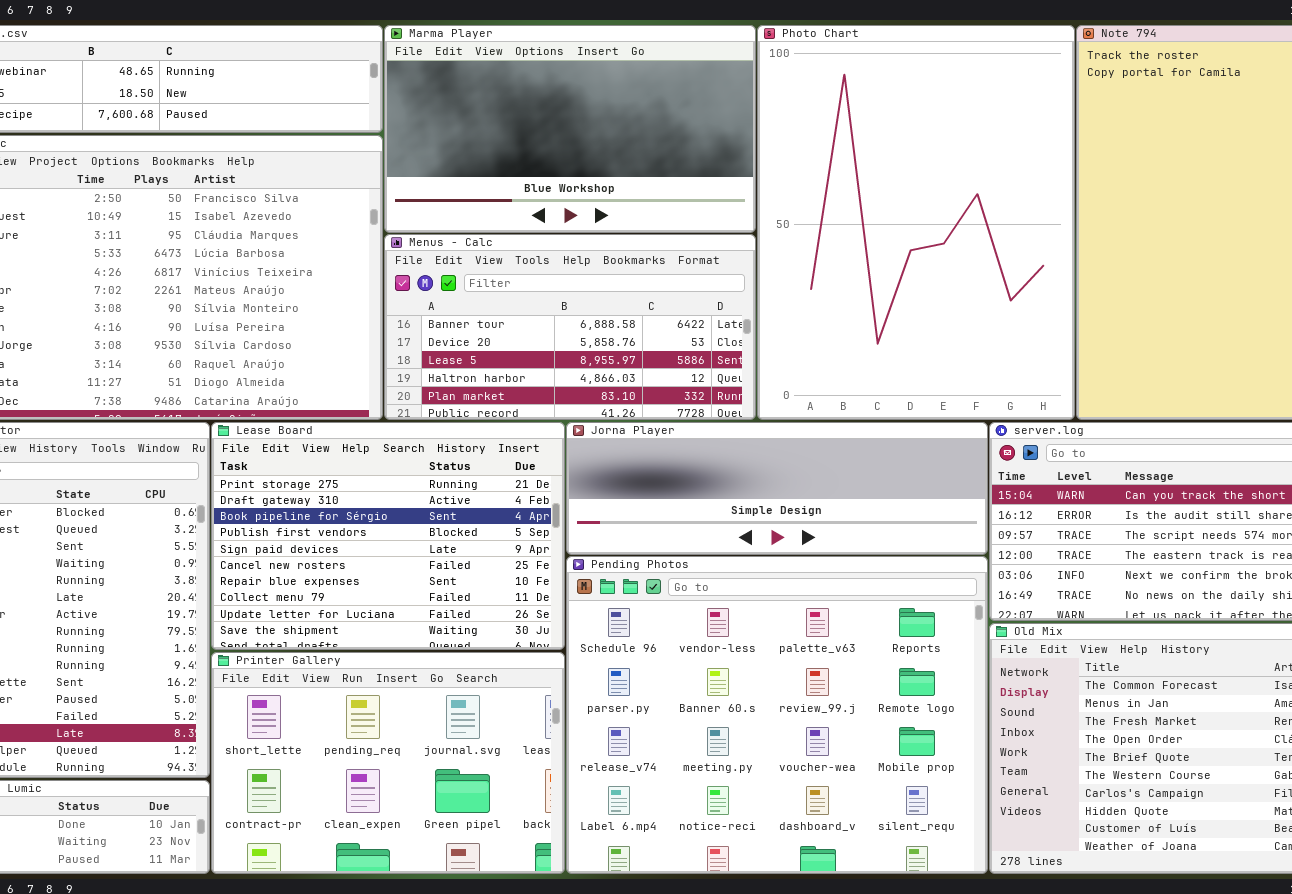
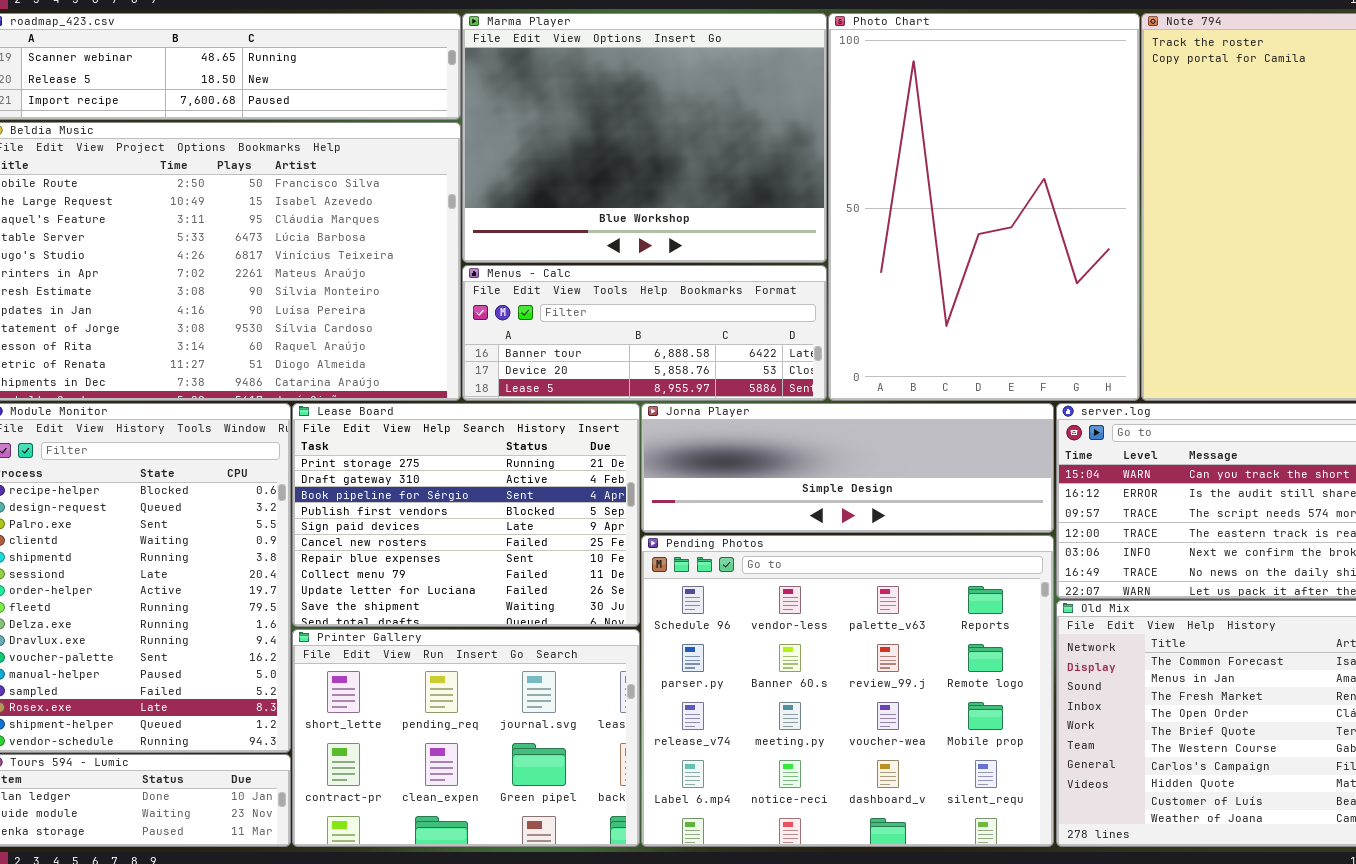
Marma Player: [384,25,756,233] -> [462,13,827,263], resized
Menus - Calc: [384,234,756,420] -> [462,265,827,401], resized

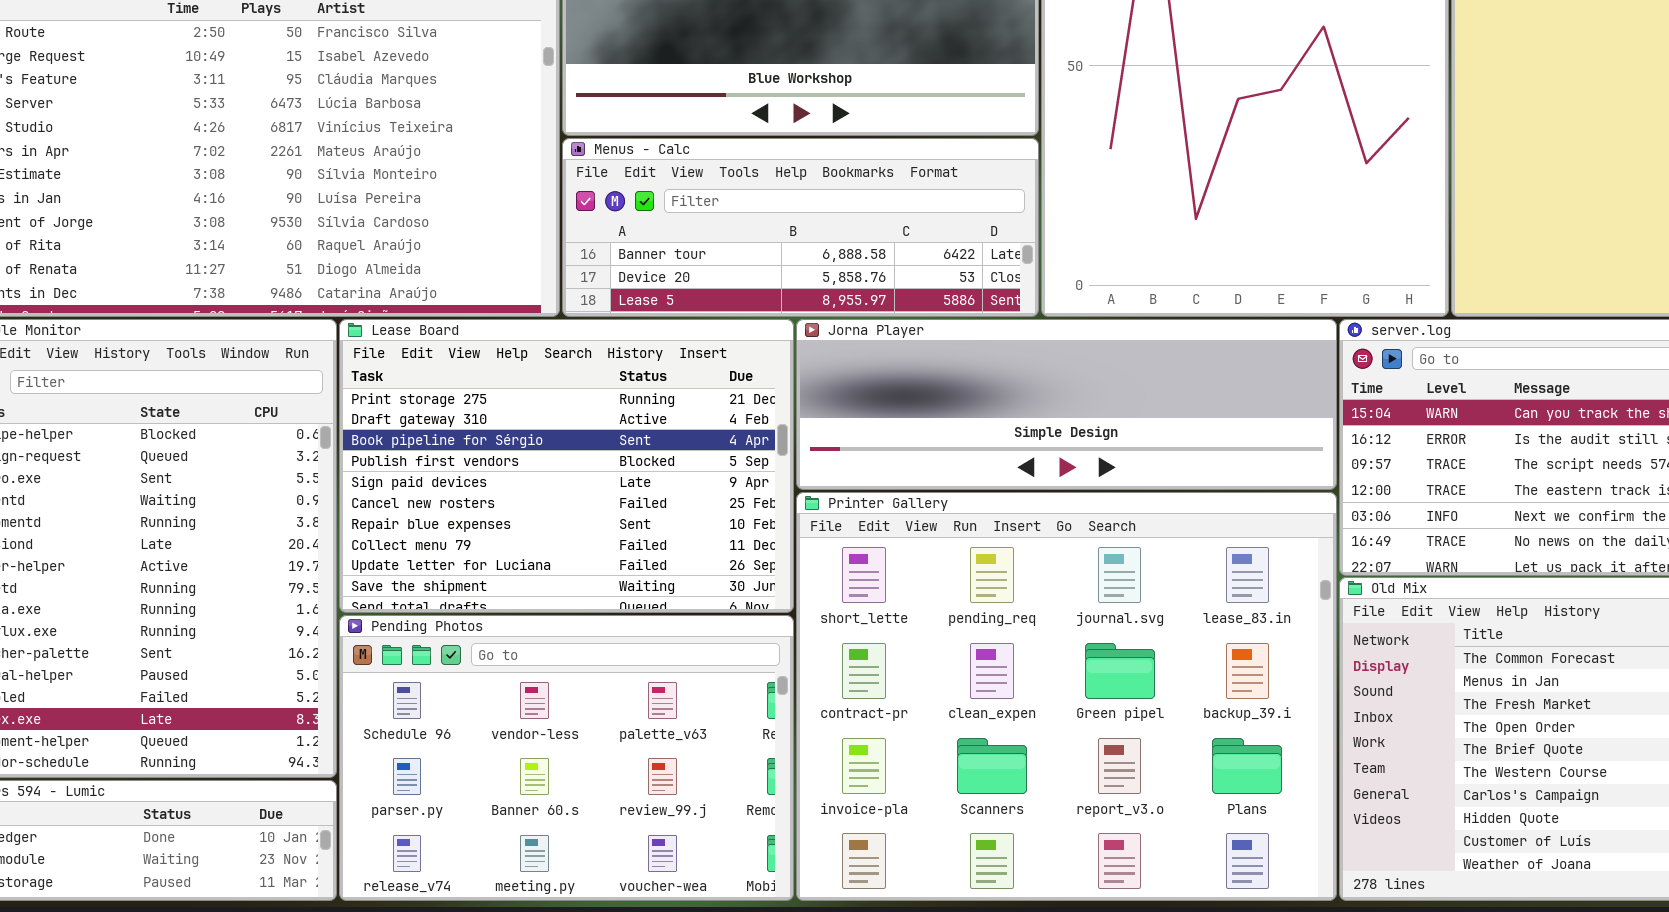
Pending Photos: [641,535,1054,847] -> [339,615,794,901], moved, resized
Printer Gallery: [292,629,640,847] -> [796,492,1337,901], moved, resized

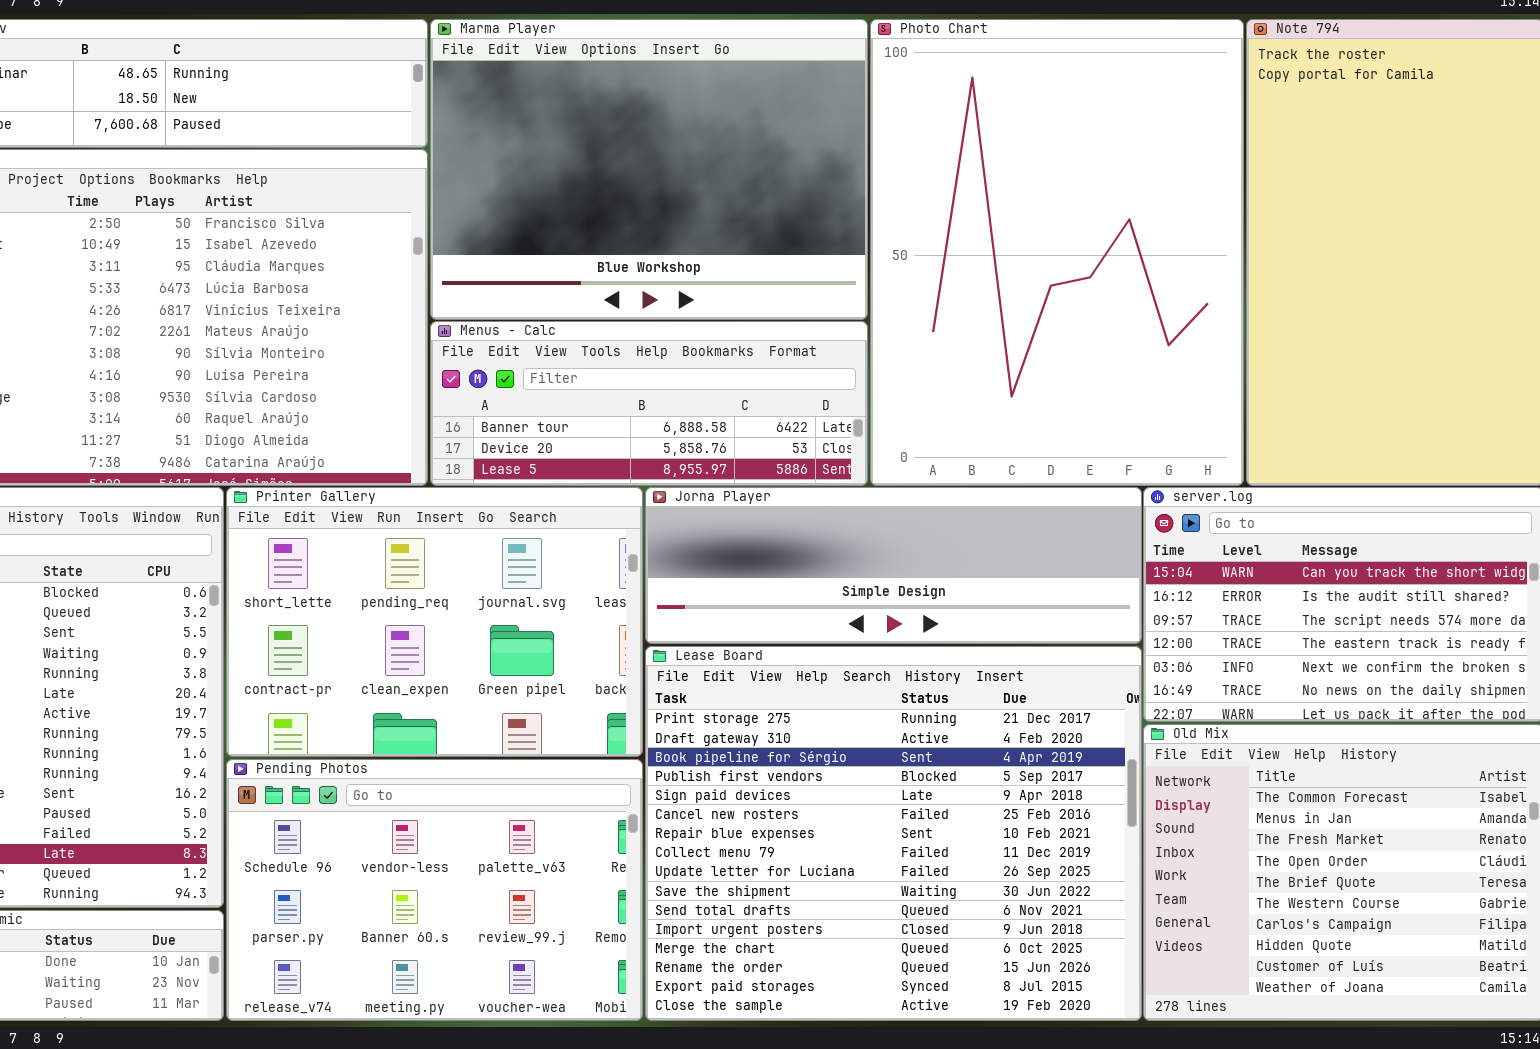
Lease Board: [339,319,794,613] -> [645,646,1142,1021], moved, resized
Printer Gallery: [796,492,1337,901] -> [226,487,643,757], moved, resized

